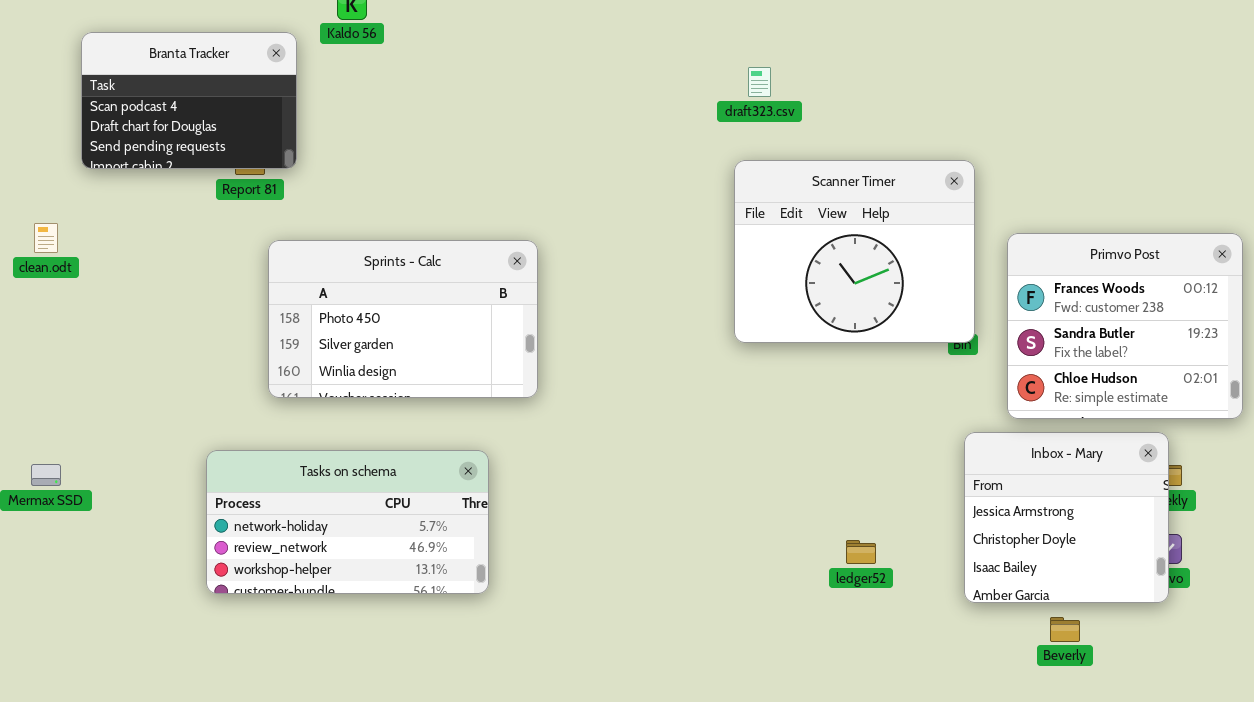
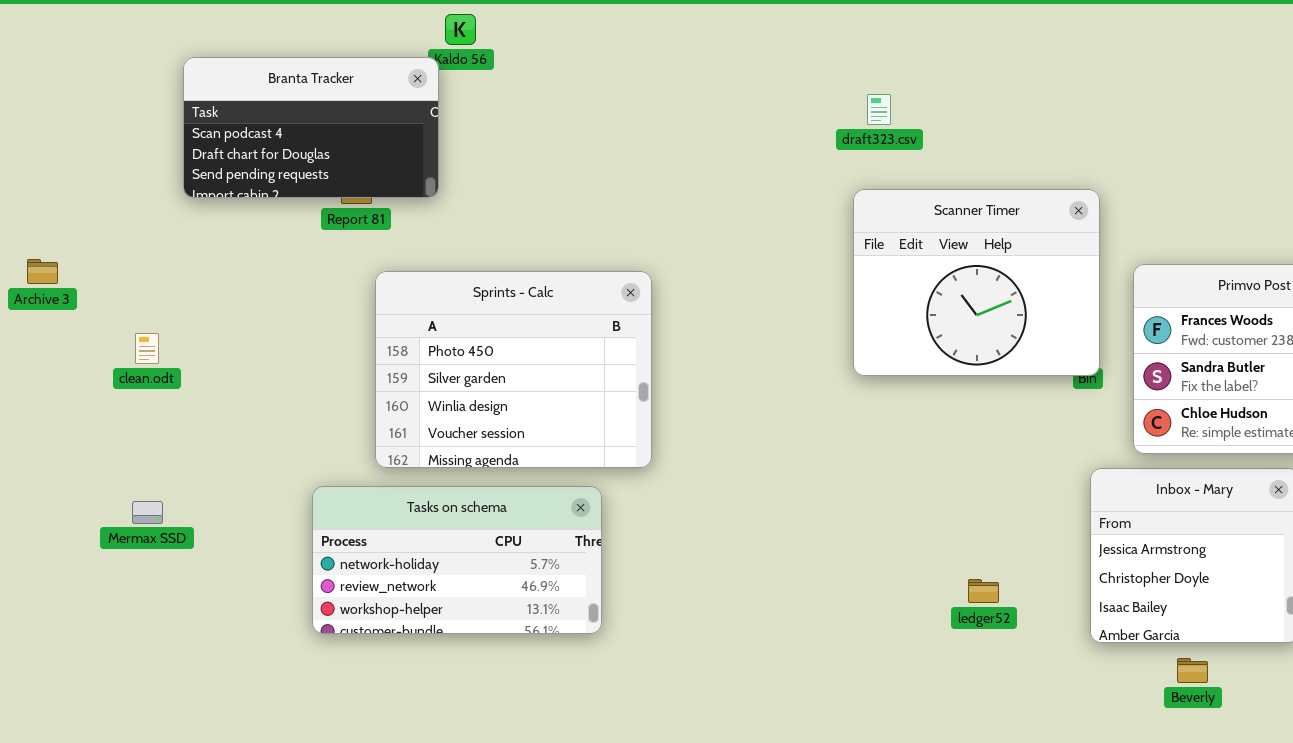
Branta Tracker: [81,32,297,169] -> [183,57,439,198], resized
clean.odt: [34,223,58,253] -> [135,333,159,364], moved
Sprints - Calc: [268,240,538,398] -> [375,271,652,468], resized

